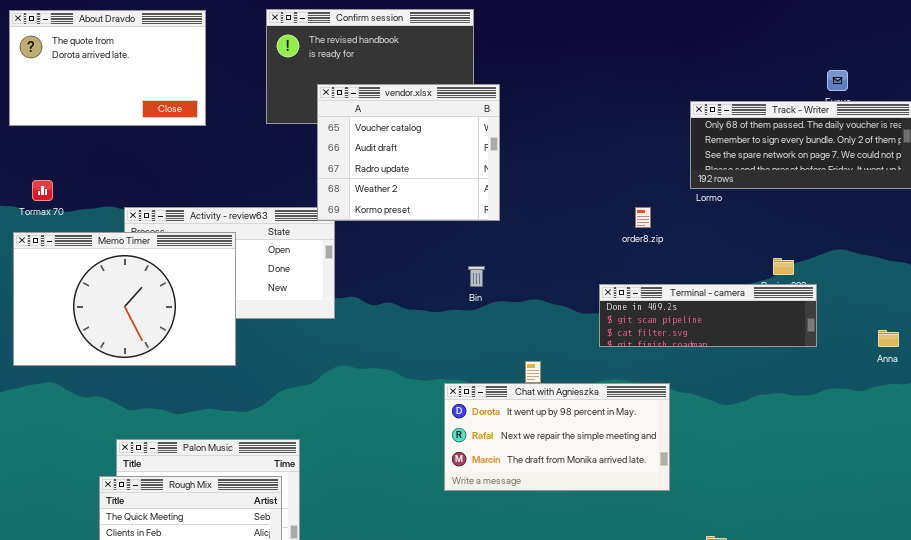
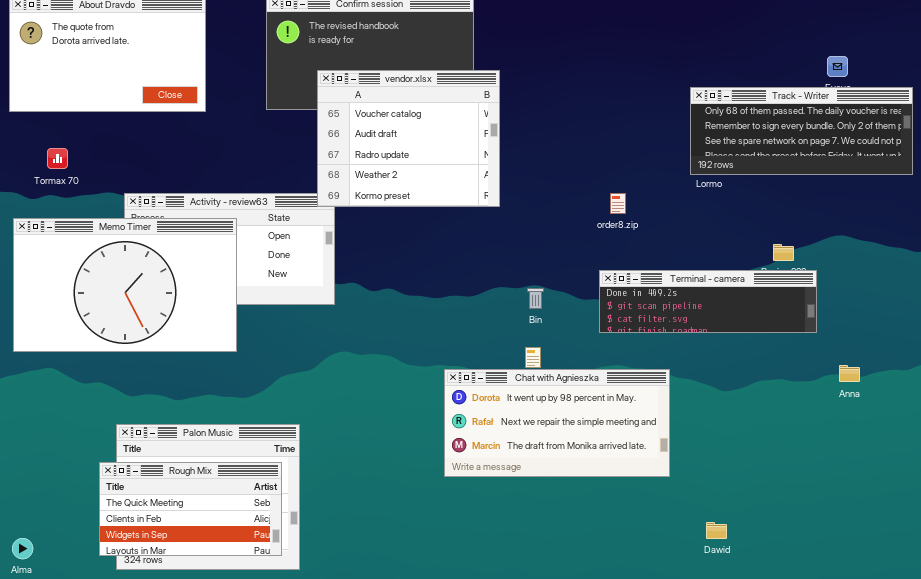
Tormax 70: [32,180,53,201] -> [47,148,68,169], moved
order8.zip: [635,207,651,228] -> [610,193,626,214], moved
Bin: [468,266,485,287] -> [527,288,544,309], moved
Anna: [878,330,899,347] -> [839,365,860,382], moved

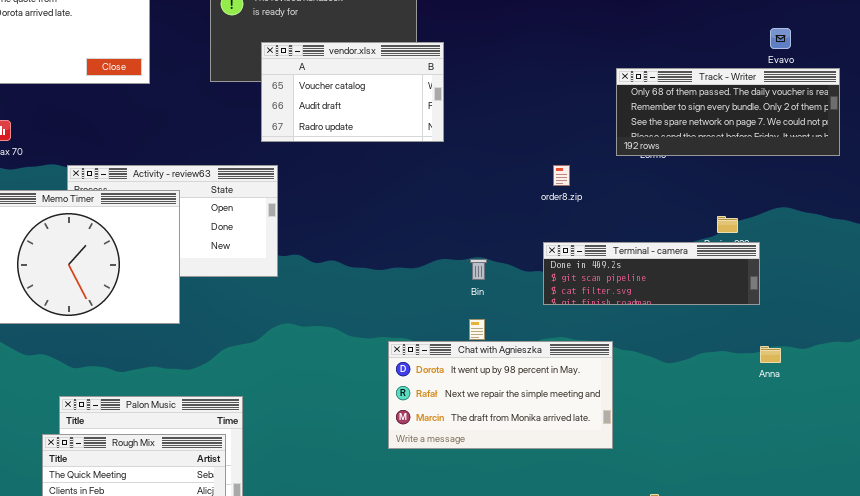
vendor.xlsx: [317,70,500,207] -> [261,42,444,142], resized
Track - Writer: [690,87,913,175] -> [616,68,840,156], moved
Anna: [839,365,860,382] -> [760,346,781,363], moved

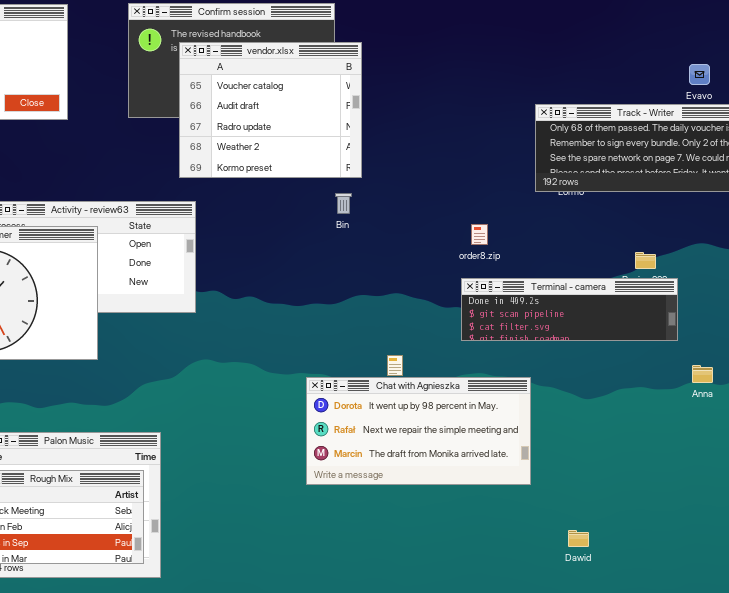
vendor.xlsx: [261,42,444,142] -> [179,42,362,178], resized
order8.zip: [553,165,570,186] -> [471,224,488,245], moved
Bin: [470,259,487,280] -> [335,193,352,214], moved
Anna: [760,346,781,363] -> [692,365,713,383], moved

